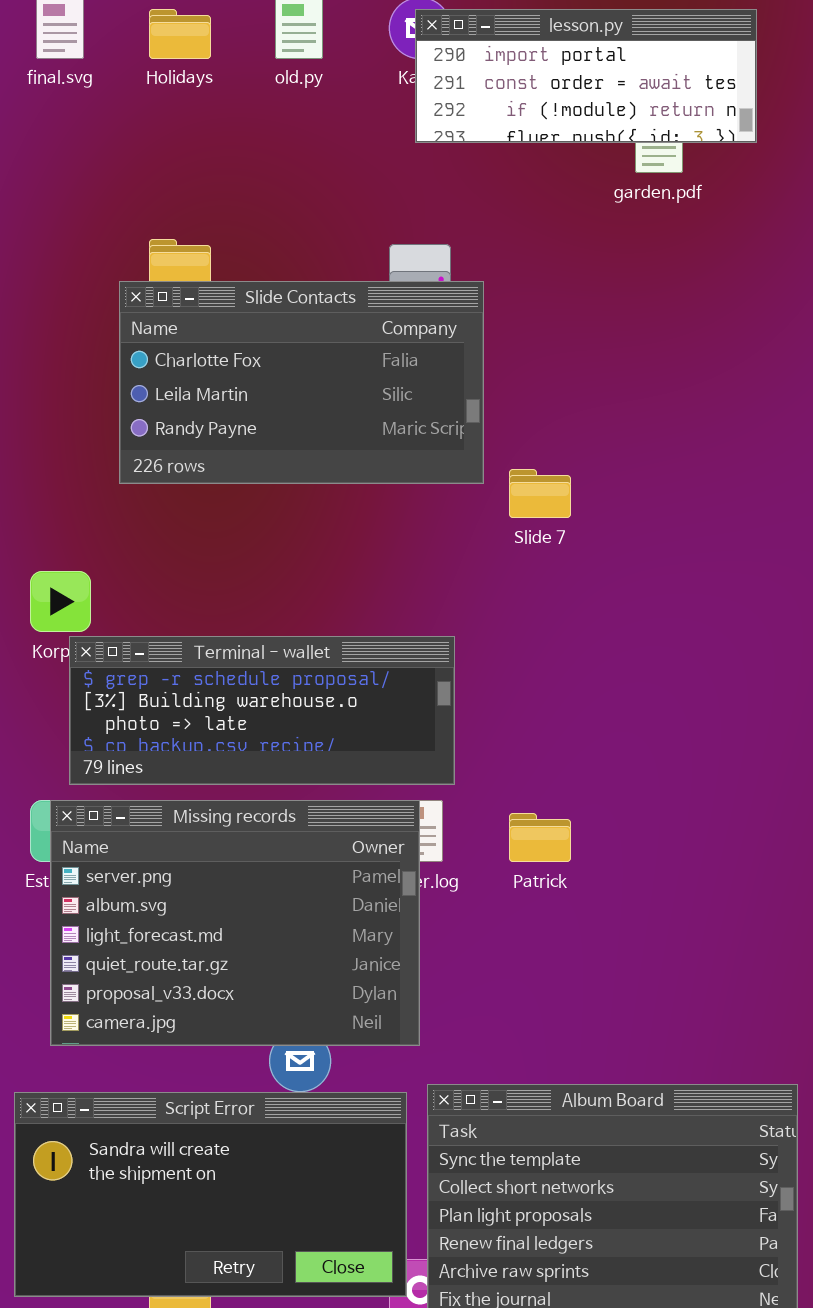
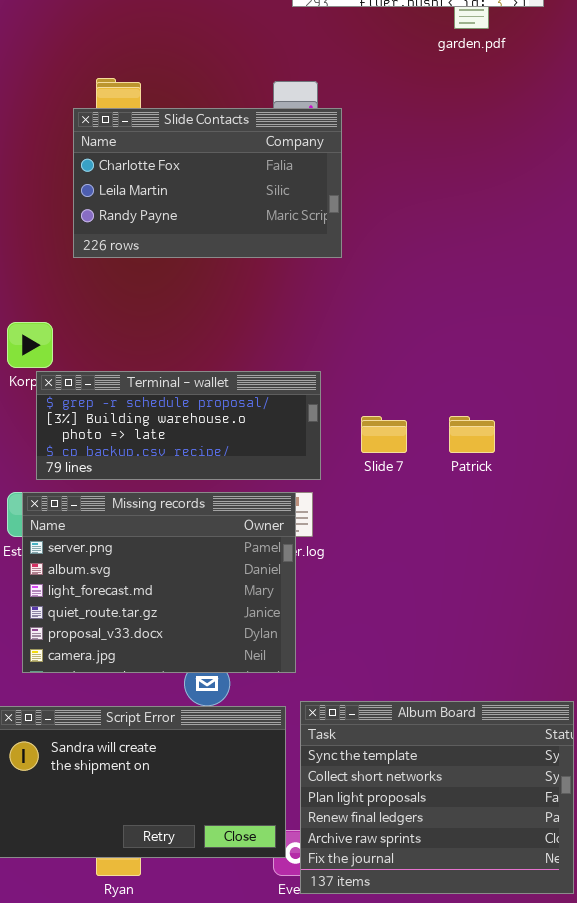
Slide 7: [509,469,571,518] -> [361,416,407,453], moved
Patrick: [509,813,571,862] -> [449,416,495,453], moved

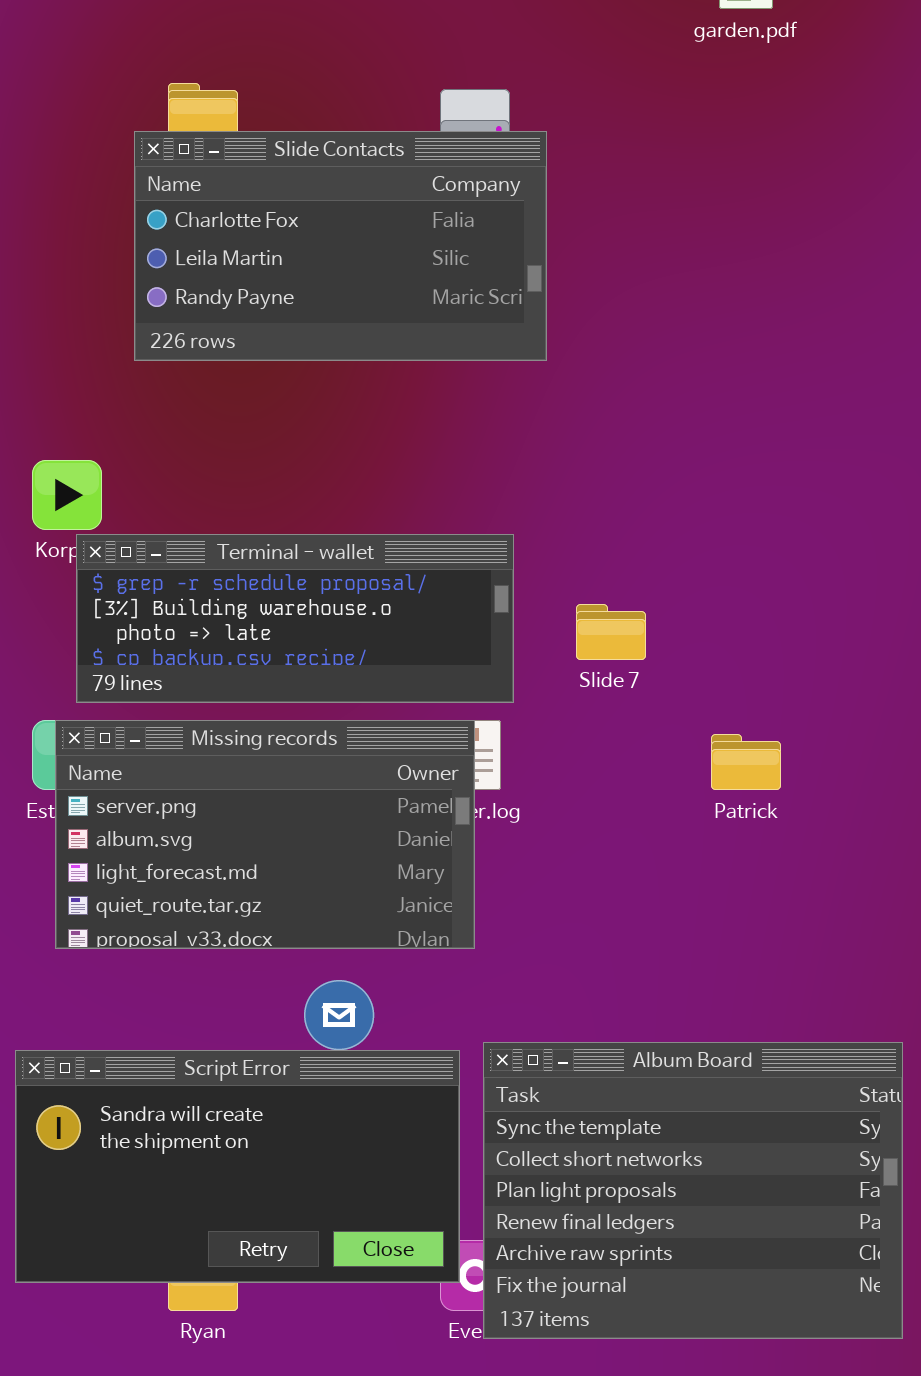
Patrick: [449,416,495,453] -> [711,734,781,790], moved
Missing records: [22,492,296,673] -> [55,720,475,949], resized

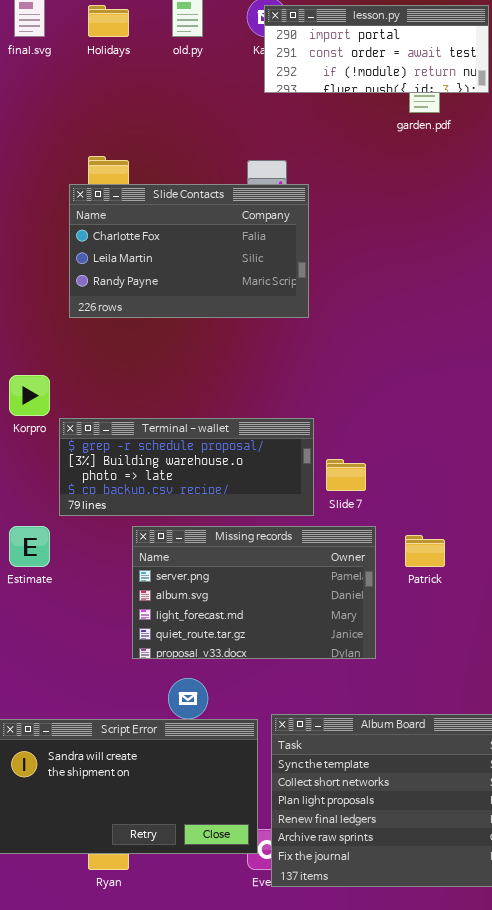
Terminal - wallet: [76,534,514,703] -> [59,418,314,516], moved
Missing records: [55,720,475,949] -> [132,526,376,659], moved

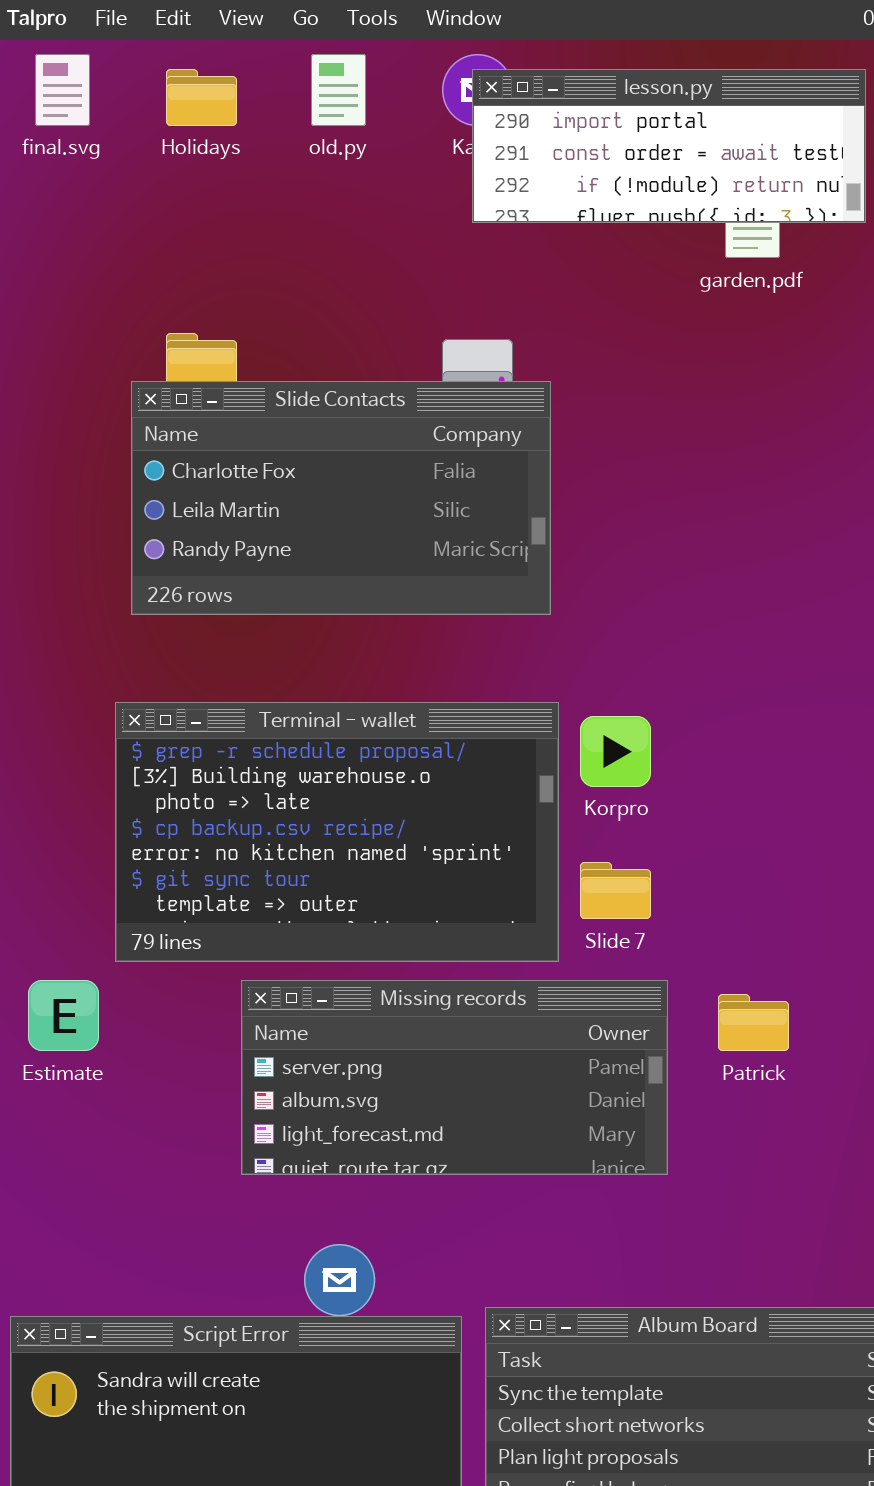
Korpro: [9,375,50,416] -> [580,716,651,787], moved
Terminal - wallet: [59,418,314,516] -> [115,702,559,962], resized
Missing records: [132,526,376,659] -> [241,980,668,1175], resized

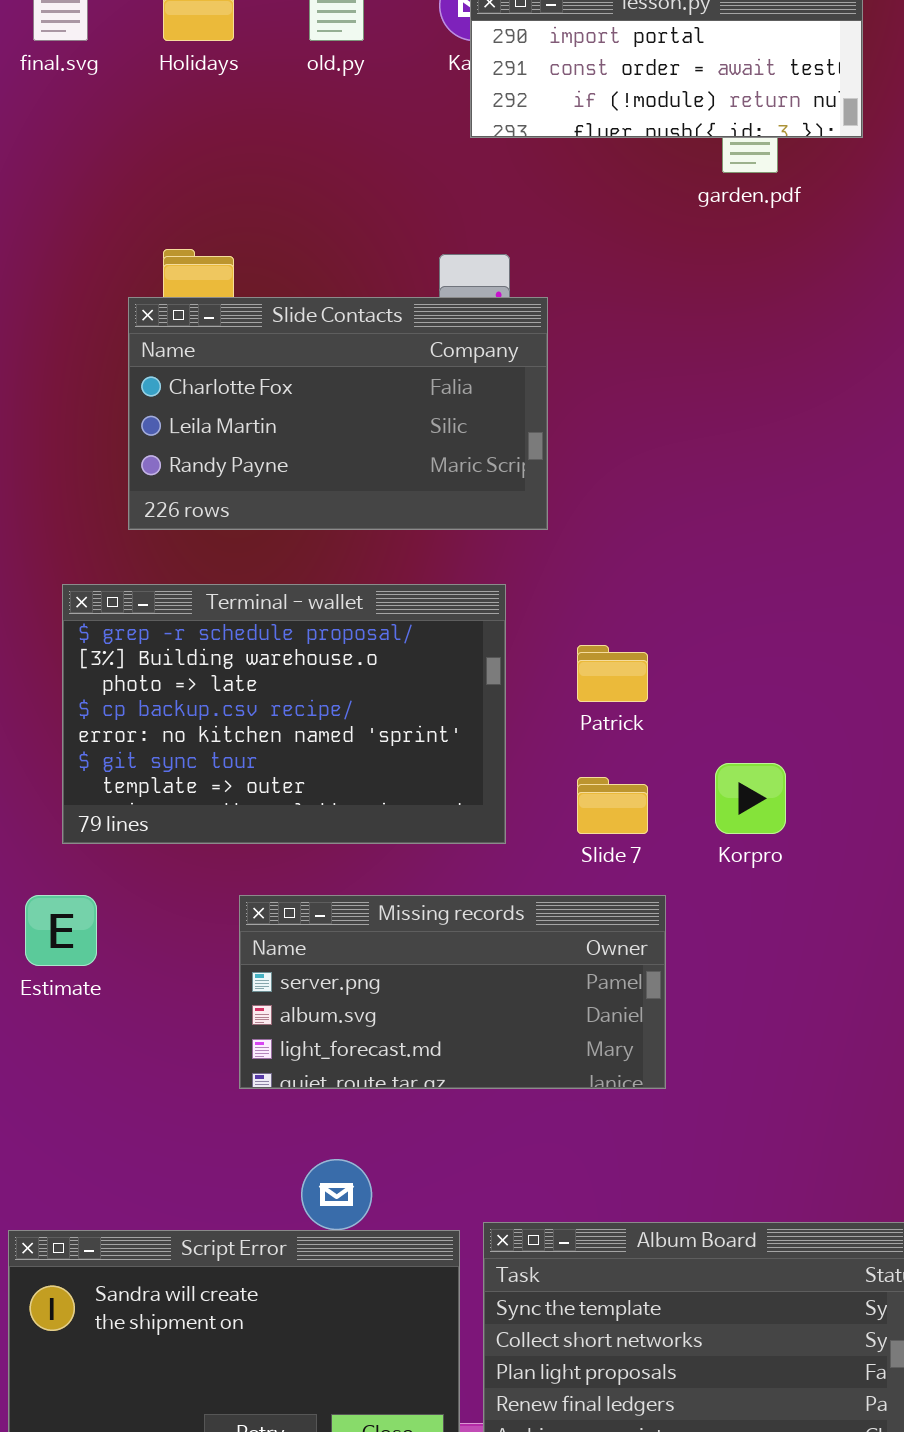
Terminal - wallet: [115,702,559,962] -> [62,584,506,844], moved
Korpro: [580,716,651,787] -> [715,763,786,834], moved
Patrick: [718,994,789,1051] -> [577,645,648,702], moved

